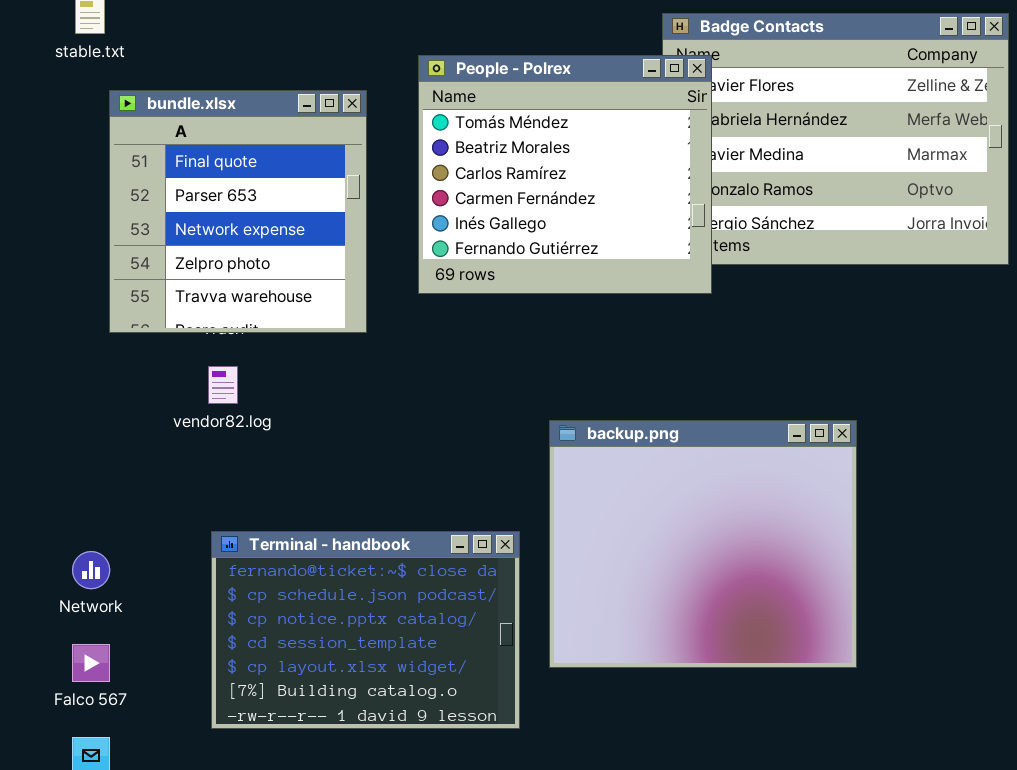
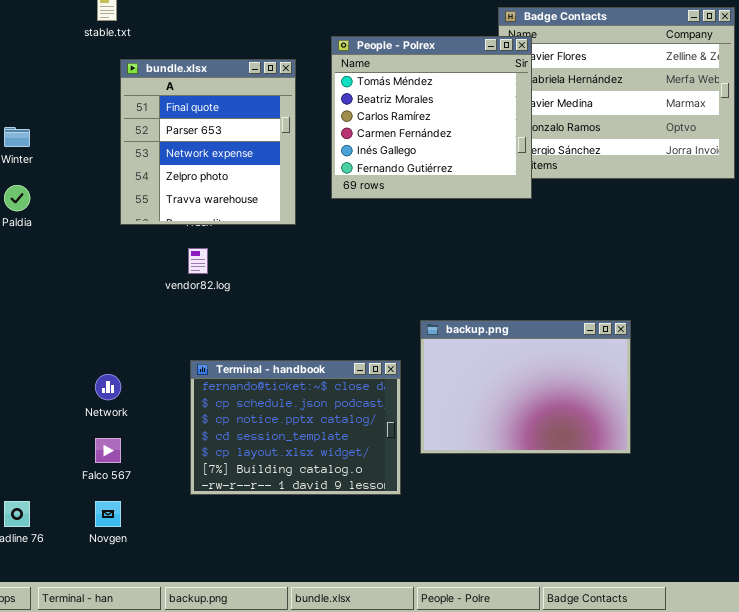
backup.png: [549,420,857,668] -> [420,320,631,454], resized

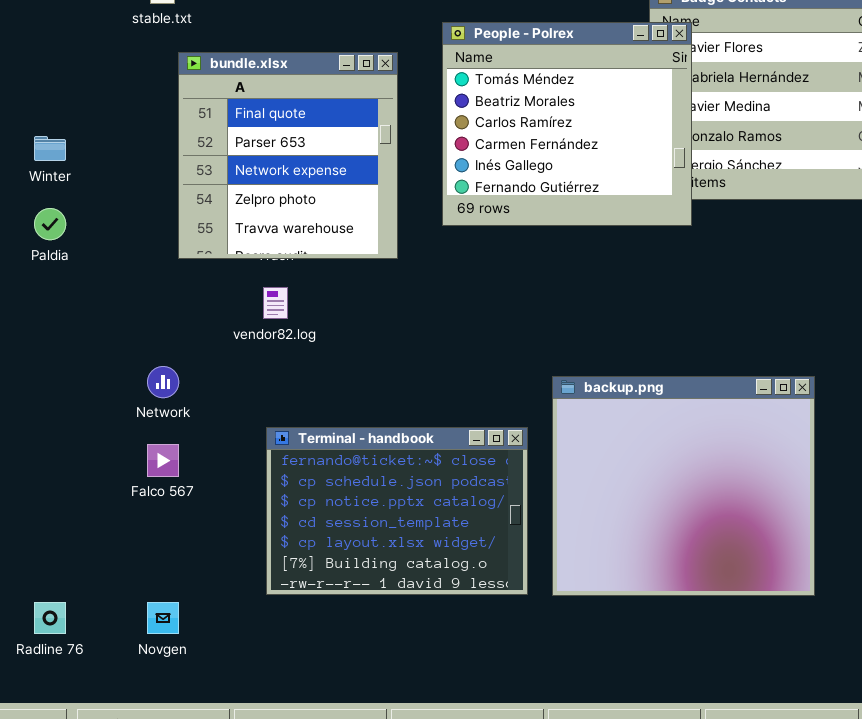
backup.png: [420,320,631,454] -> [552,376,815,596], resized
Network: [95,374,121,400] -> [147,366,179,398], moved
Falco 567: [95,438,121,463] -> [147,444,179,477], moved

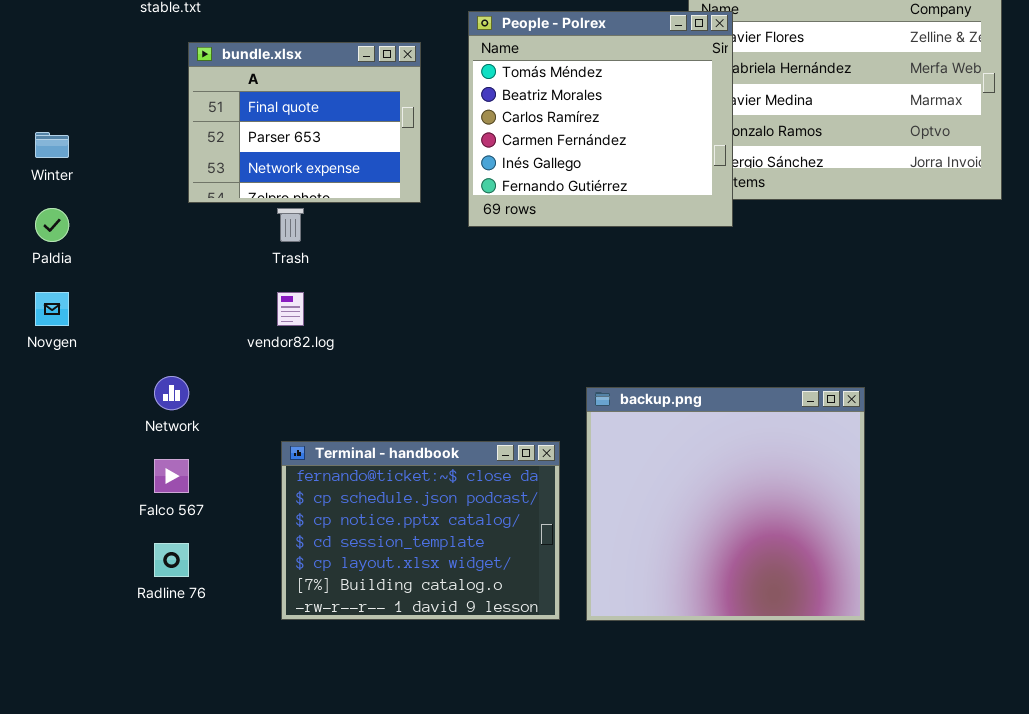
bundle.xlsx: [178,52,398,259] -> [188,42,421,203], resized
Radline 76: [34,602,66,634] -> [154,543,189,577], moved
Novgen: [147,602,179,634] -> [35,292,69,326], moved

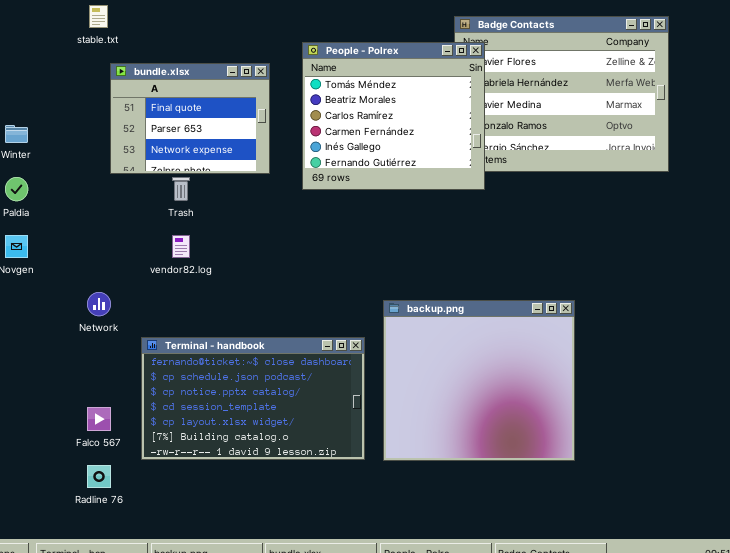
Terminal - handbook: [281,441,560,620] -> [141,337,365,460], resized
Falco 567: [154,459,189,493] -> [87,407,111,431], moved
Radline 76: [154,543,189,577] -> [87,465,111,488], moved

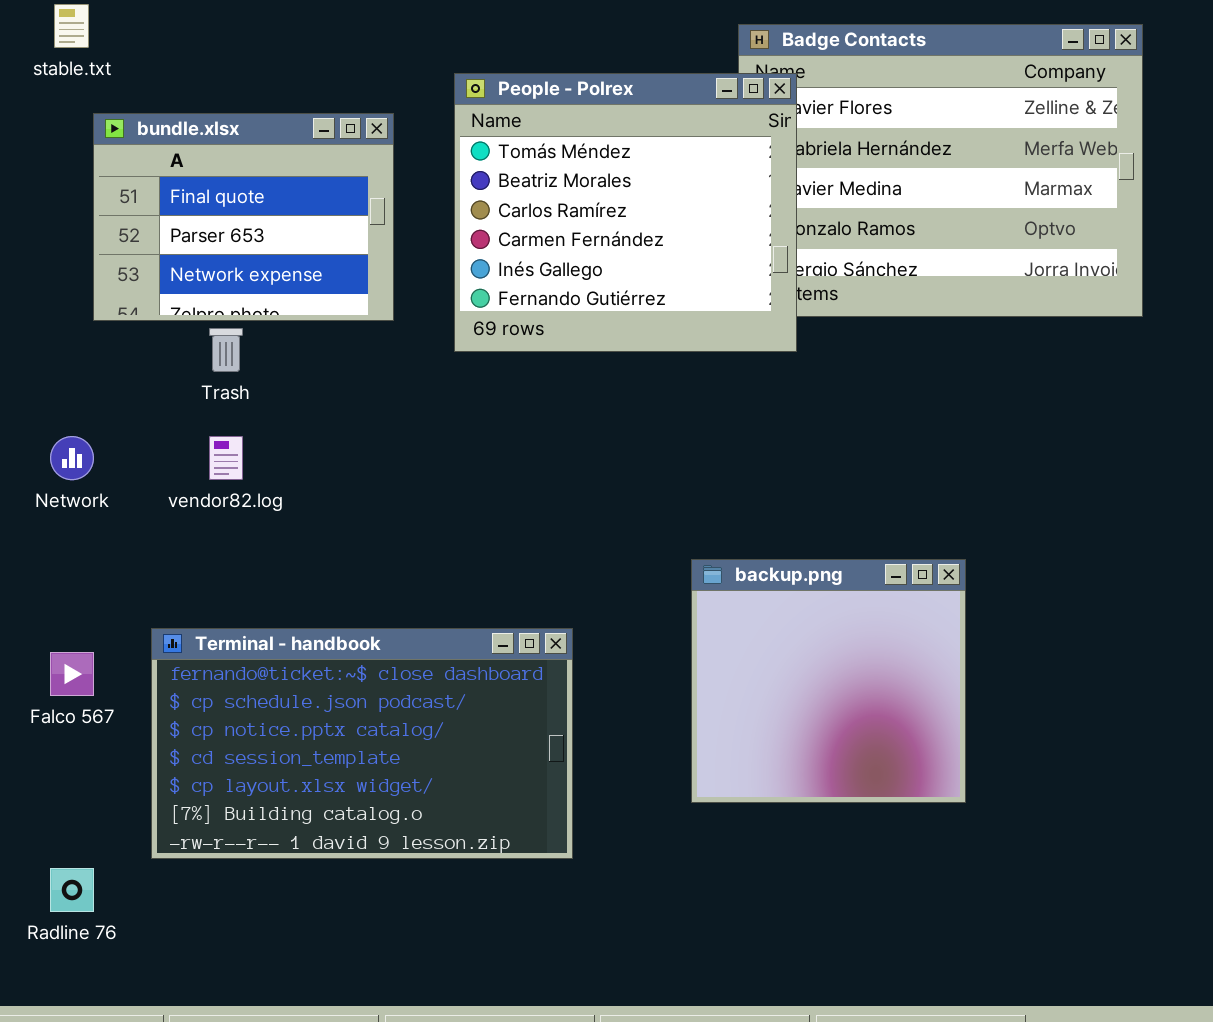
Network: [87,292,111,316] -> [50,436,94,480], moved
backup.png: [383,300,575,461] -> [691,559,966,803], resized
Falco 567: [87,407,111,431] -> [50,652,94,696], moved

